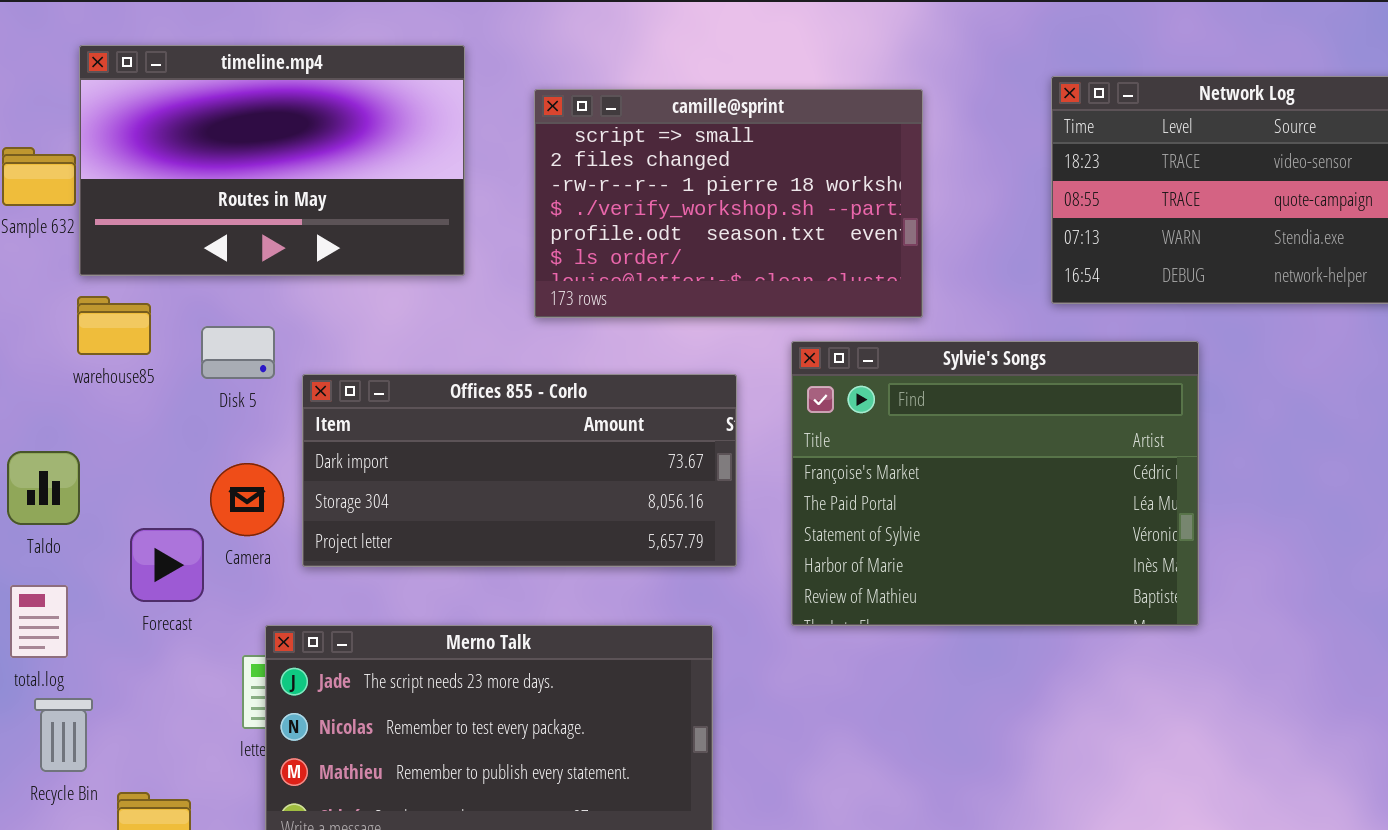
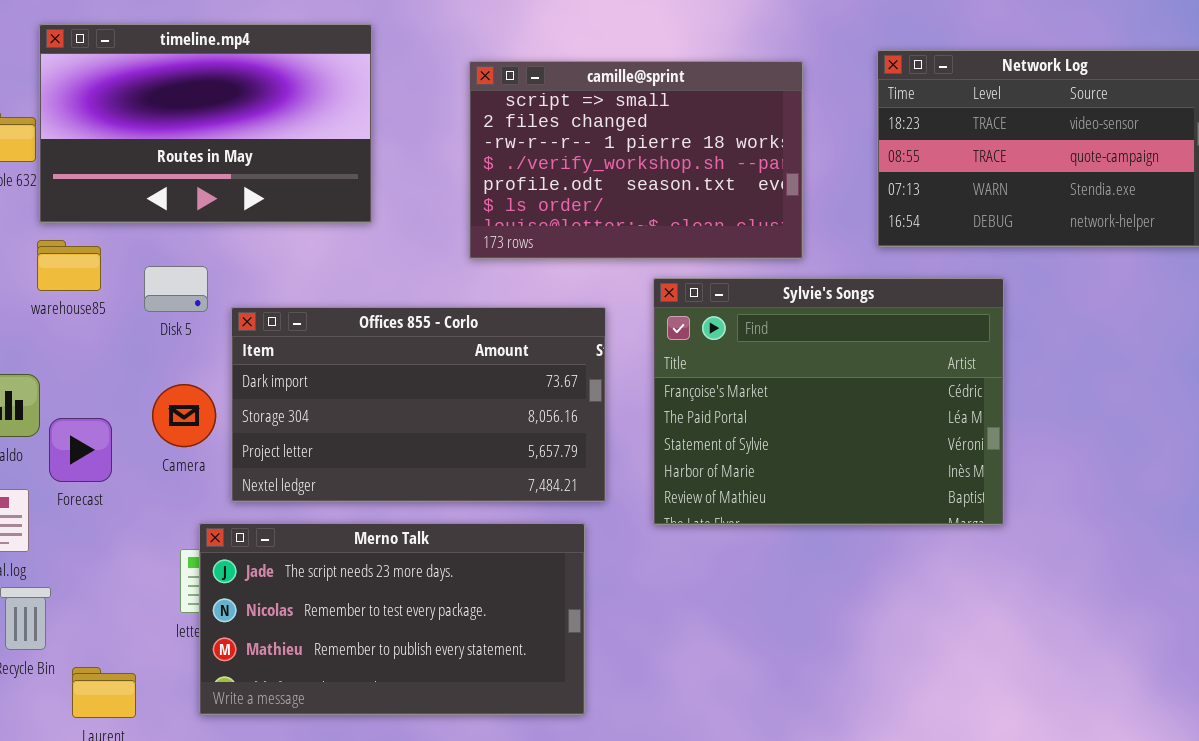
camille@sprint: [534,89,923,318] -> [469,61,803,259], moved
Offices 855 - Corlo: [302,374,737,567] -> [231,307,606,502], resized
Forecast: [130,528,204,602] -> [49,418,112,482], moved

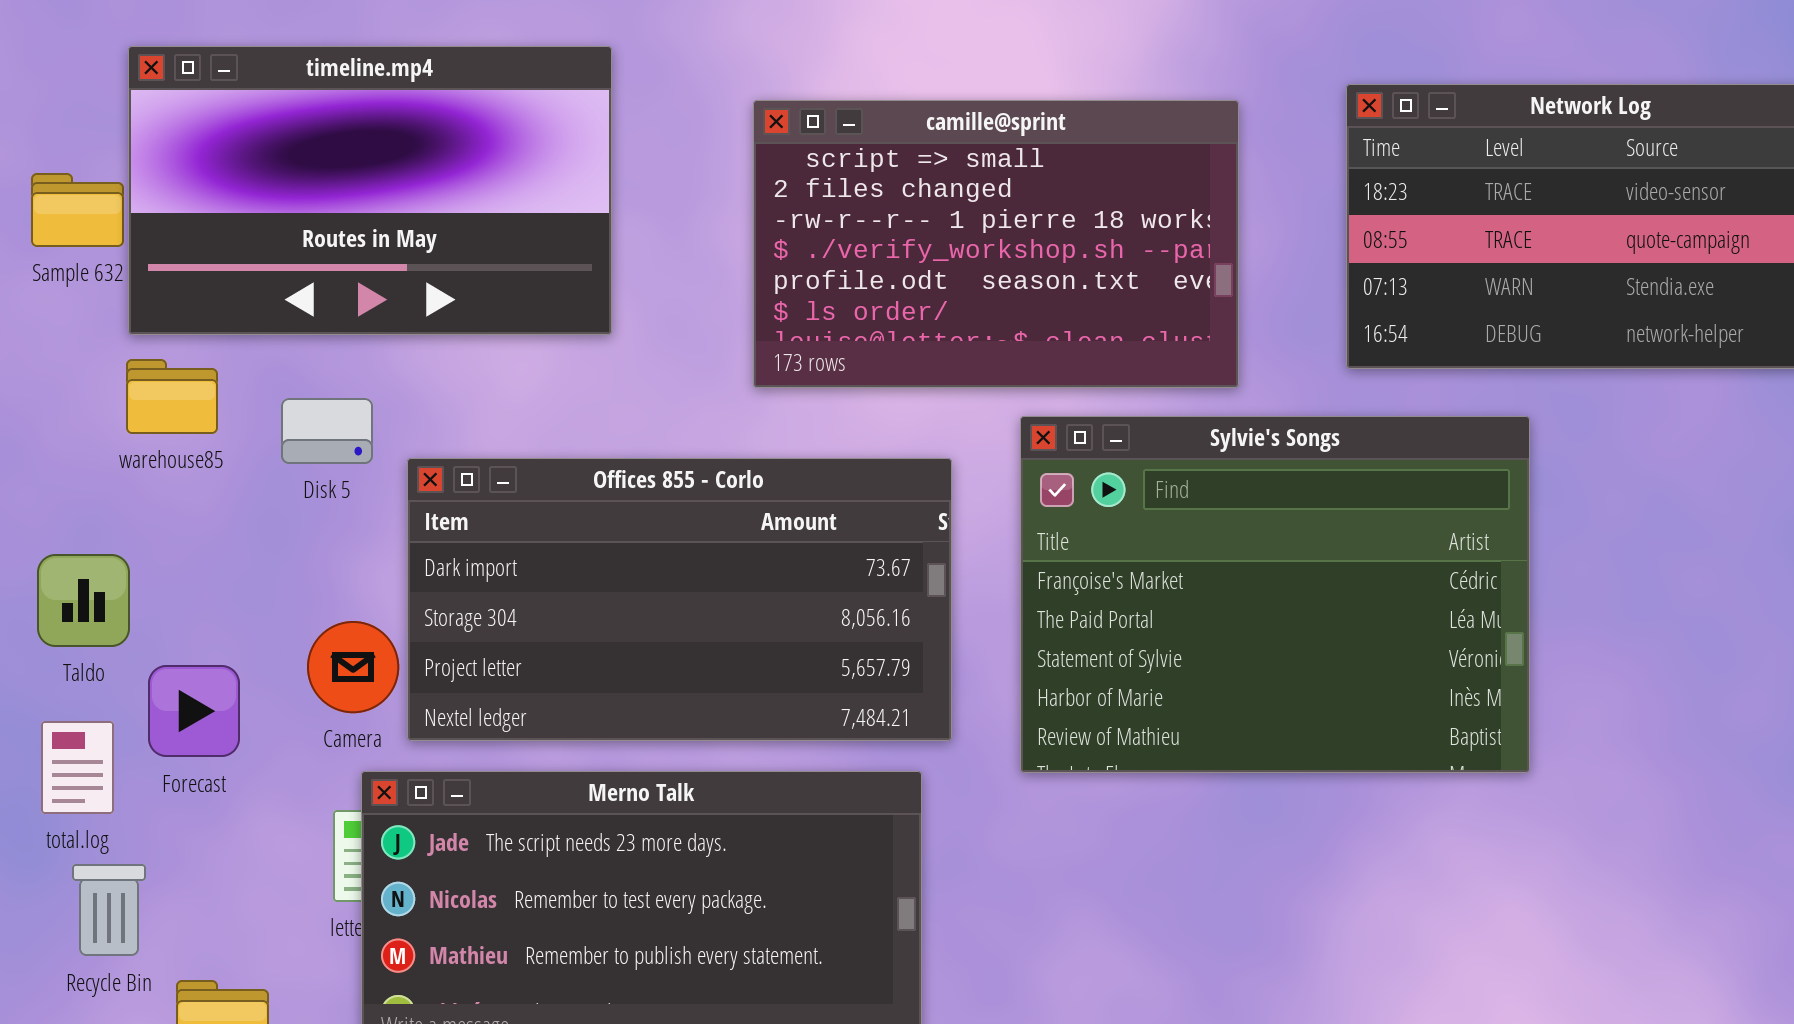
Camera: [152,384,216,447] -> [307,621,399,713], moved
Forecast: [49,418,112,482] -> [148,665,240,757], moved

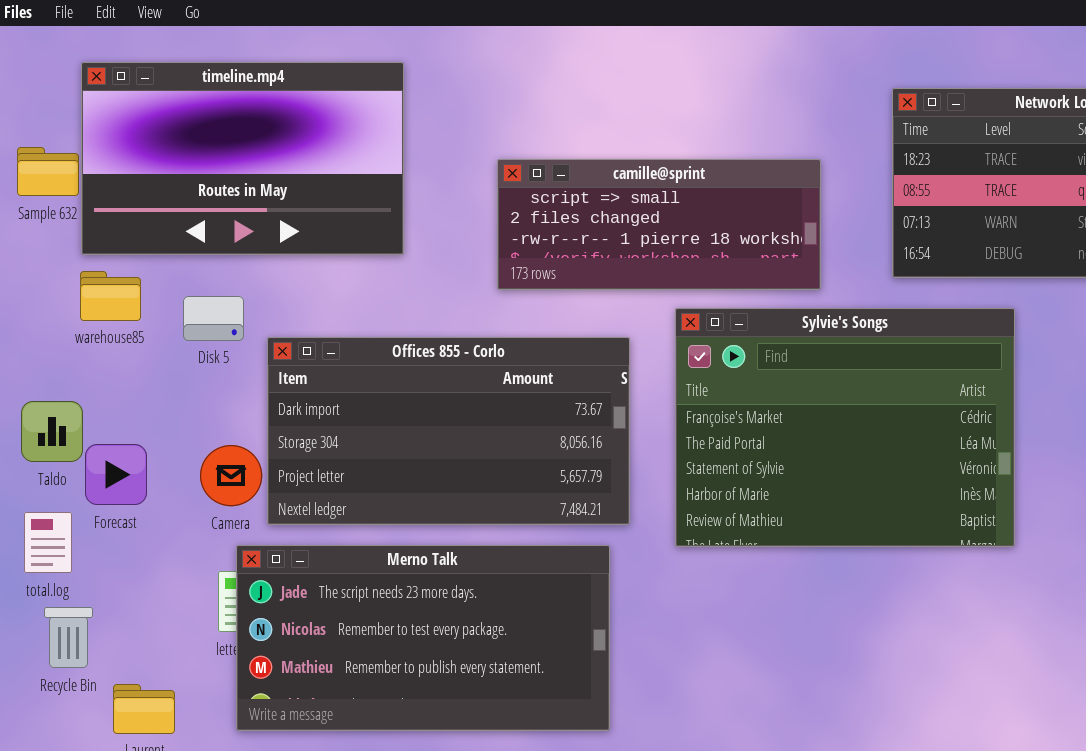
camille@sprint: [753,100,1239,388] -> [497,159,821,290], resized
Forecast: [148,665,240,757] -> [85,444,147,505], moved

